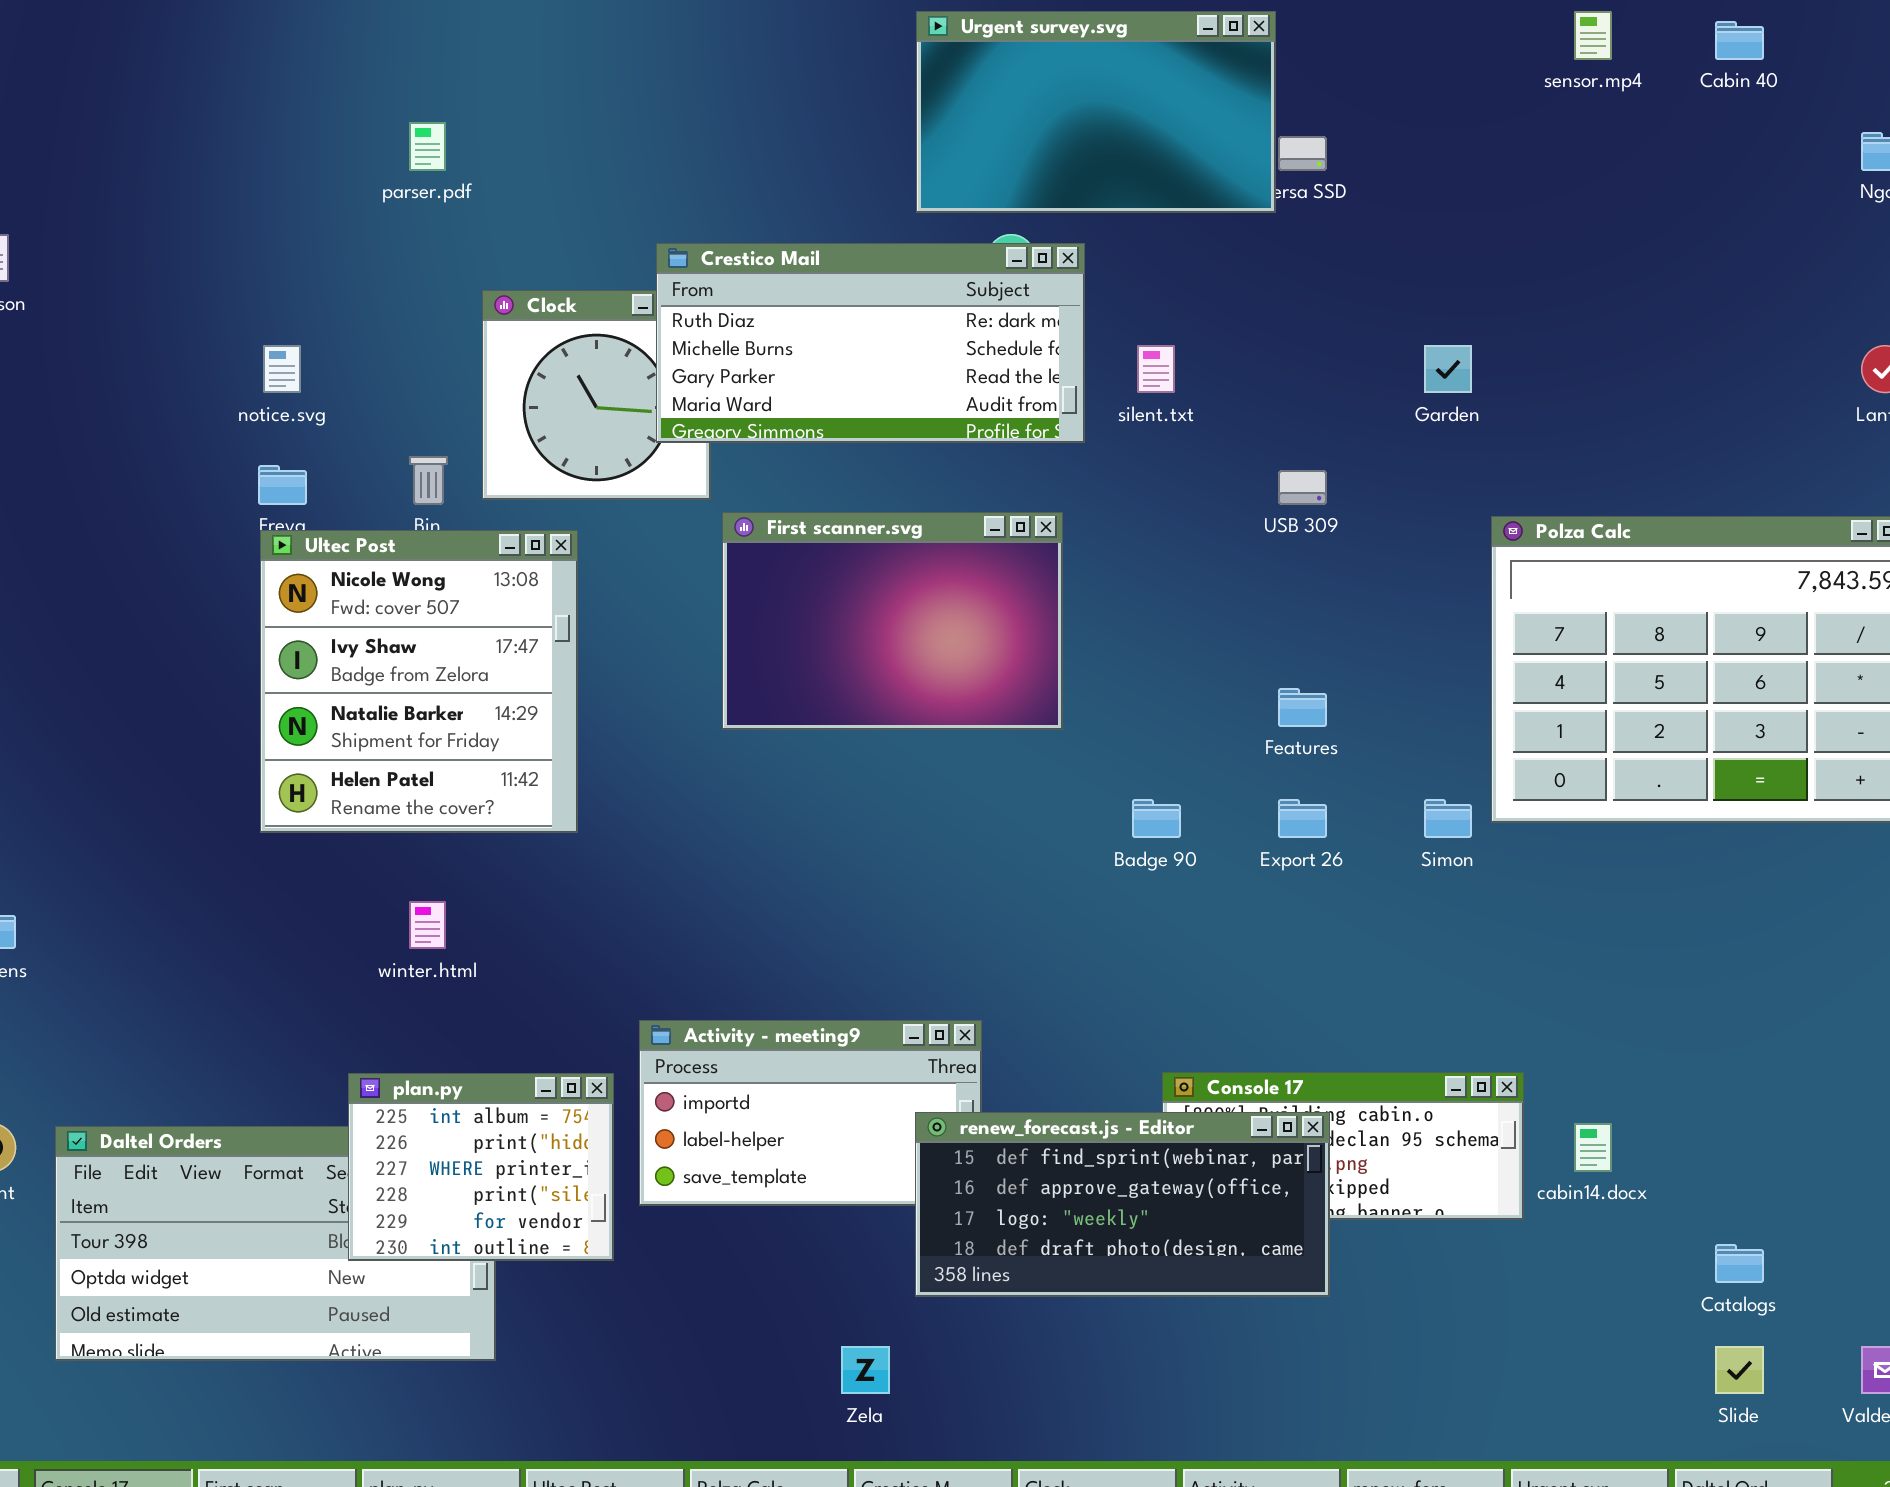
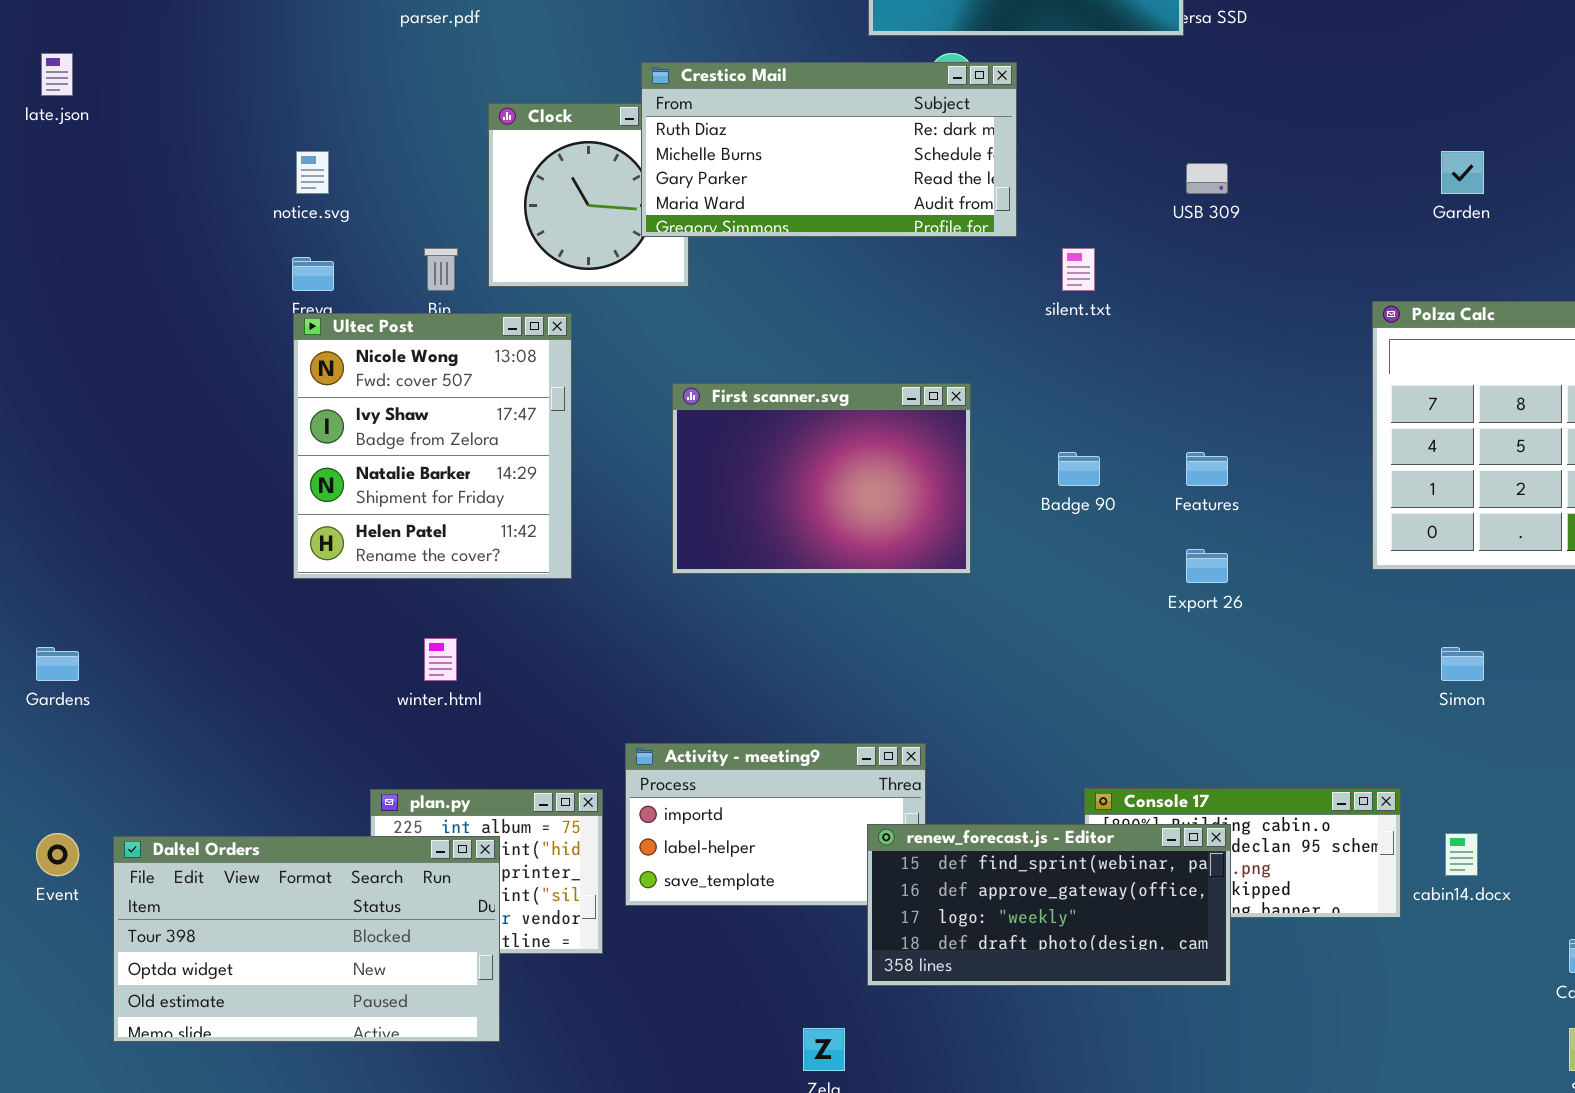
silent.txt: [1137,345,1175,393] -> [1062,248,1095,291], moved
Garden: [1424,345,1472,393] -> [1441,151,1484,194], moved
USB 309: [1278,470,1327,505] -> [1186,163,1228,194], moved
First scanner.svg: [722,512,1063,730] -> [672,383,971,574], moved
Badge 90: [1132,799,1181,838] -> [1058,452,1100,486], moved
Simon: [1424,799,1472,838] -> [1441,647,1484,681], moved
Daltel Orders: [55,1126,496,1361] -> [113,836,500,1042], raised

